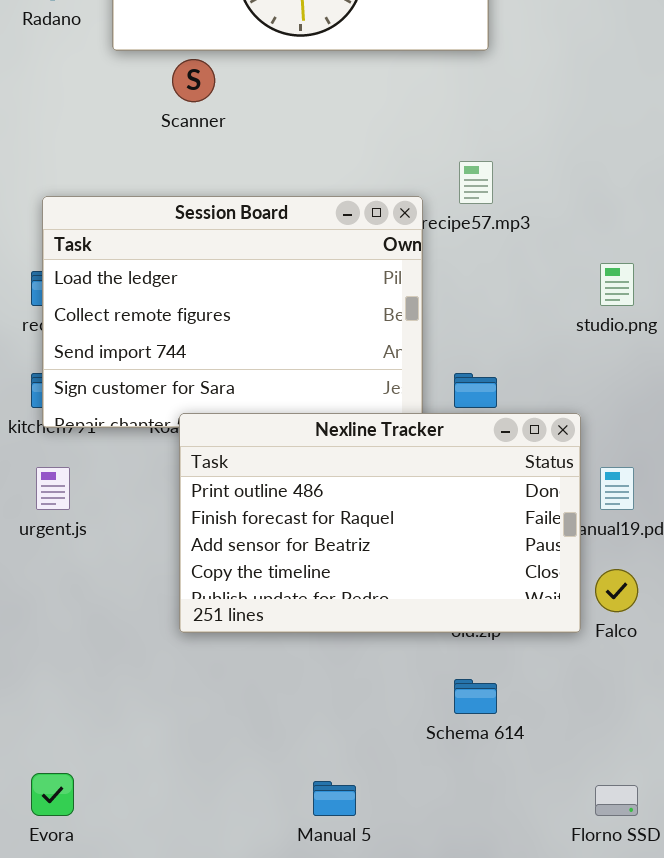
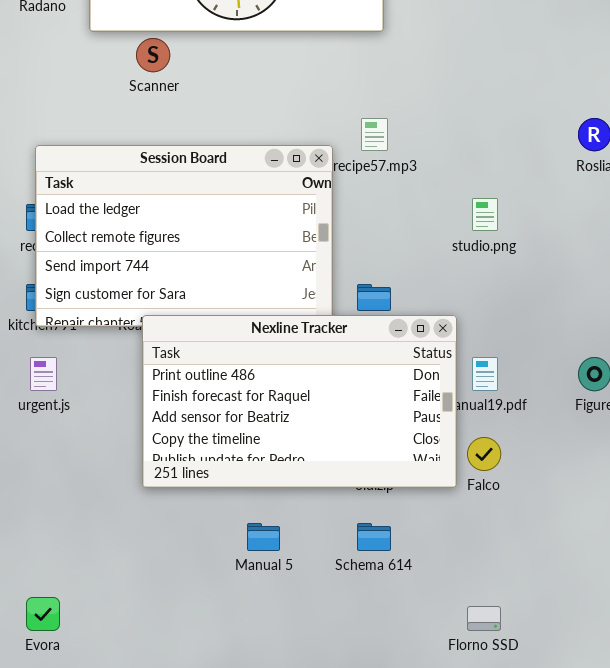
Manual 5: [313,781,356,816] -> [247,523,280,551], moved

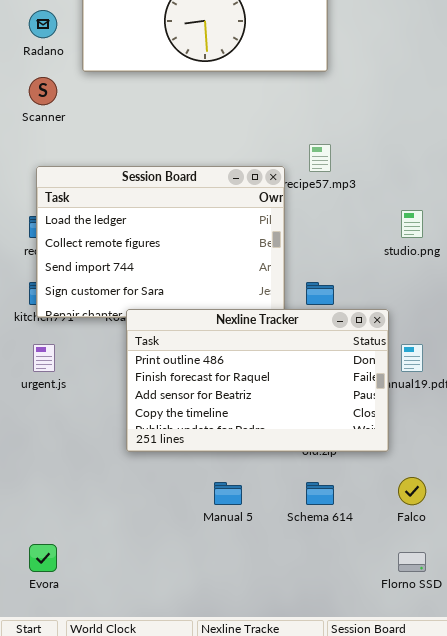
Scanner: [136,38,170,72] -> [29,77,57,105], moved
Falco: [467,437,501,471] -> [398,477,426,505], moved

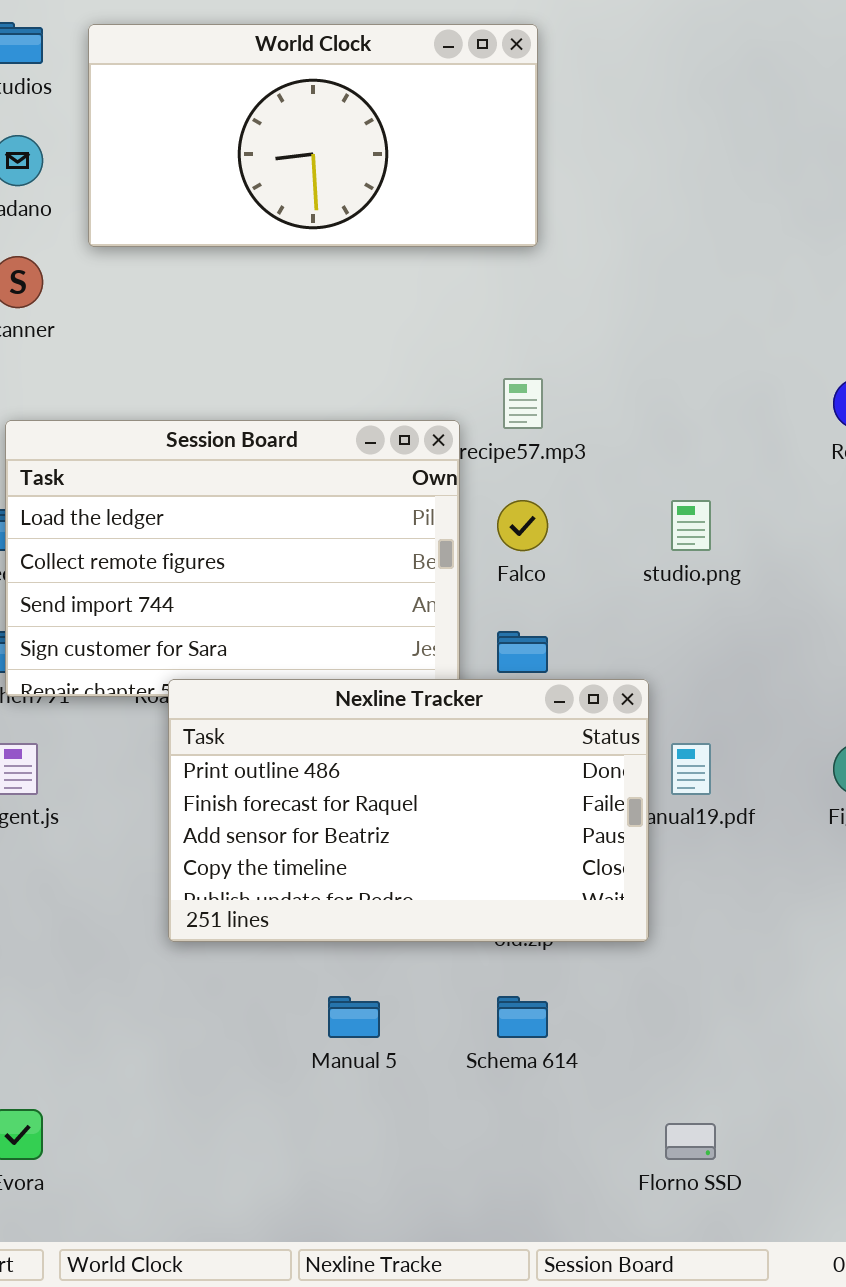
Falco: [398,477,426,505] -> [497,500,548,551], moved

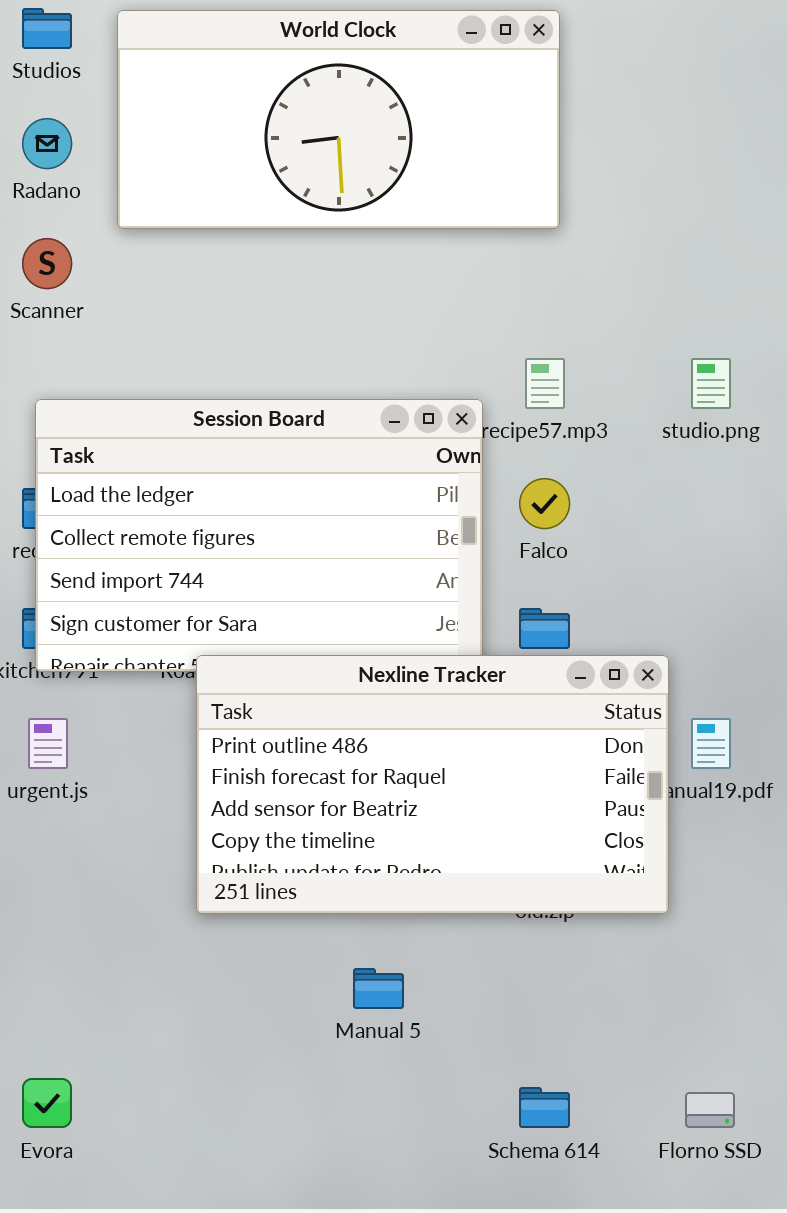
studio.png: [671,500,711,551] -> [691,358,731,409], moved
Schema 614: [497,996,548,1038] -> [519,1087,570,1128], moved

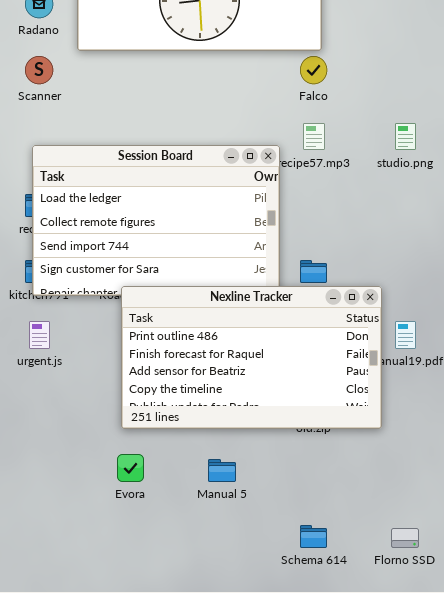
Falco: [519,478,570,529] -> [300,56,327,84], moved
Evora: [22,1078,72,1128] -> [117,454,144,482], moved

